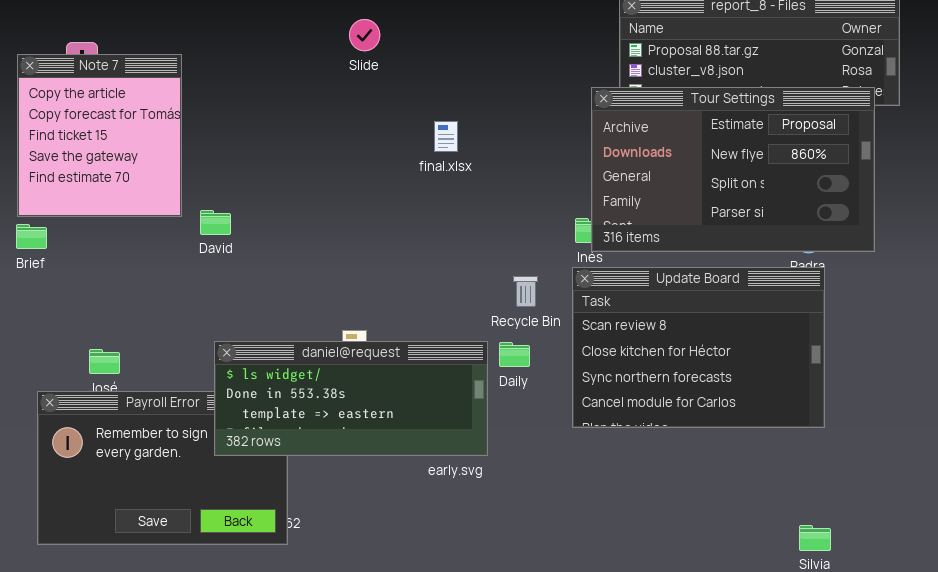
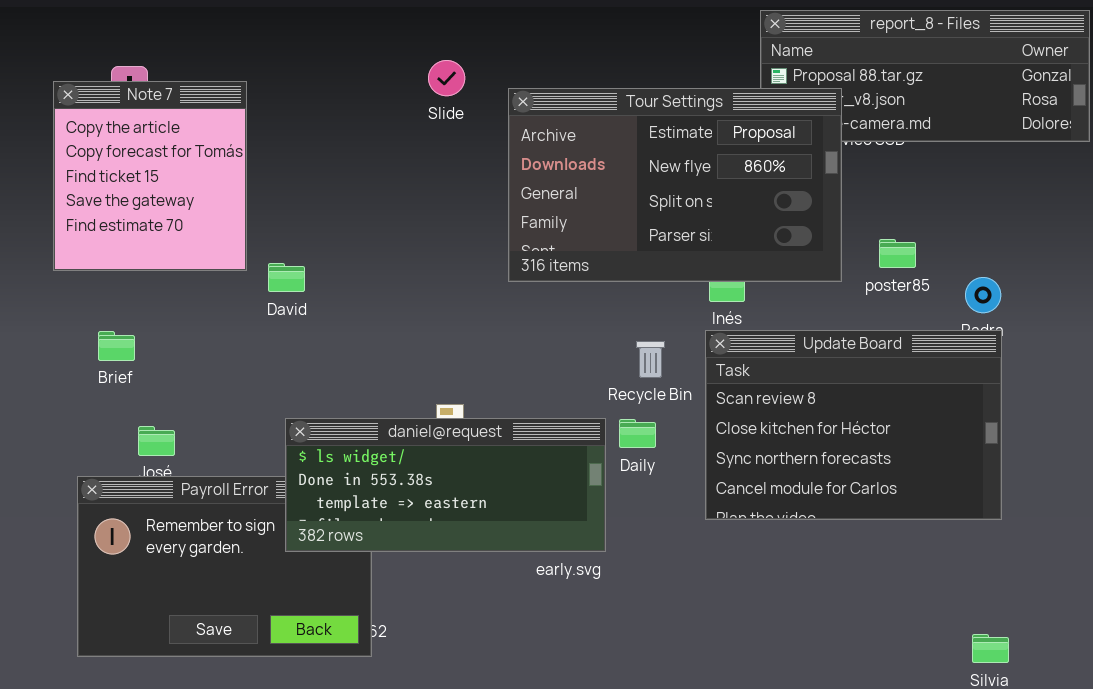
Slide: [349,19,380,51] -> [428,60,465,96], moved
Tour Settings: [591,87,875,252] -> [508,88,842,282], moved
Brief: [16,224,47,249] -> [98,331,135,361], moved

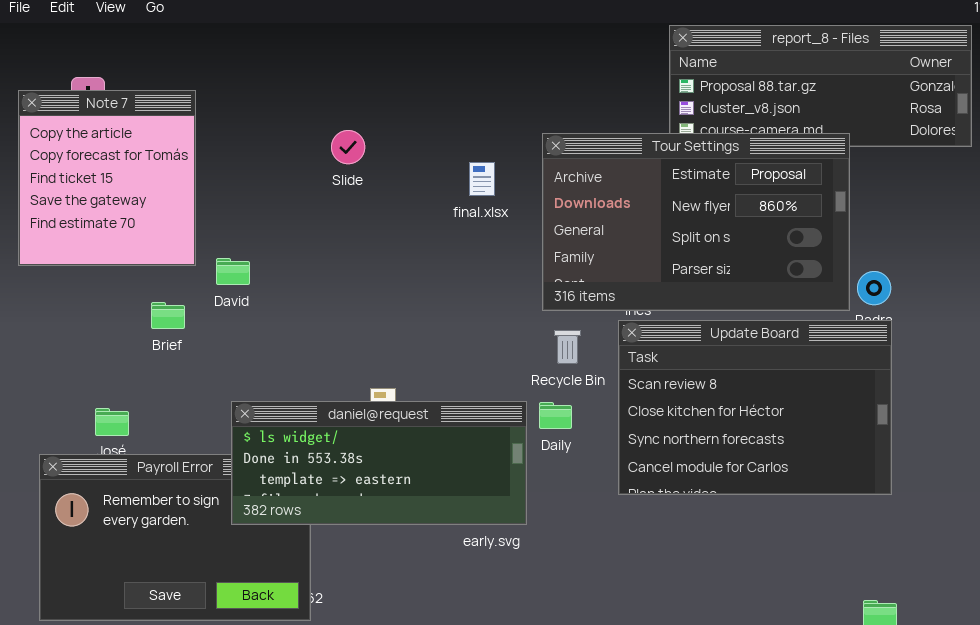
Slide: [428,60,465,96] -> [331,130,365,164], moved
Tour Settings: [508,88,842,282] -> [542,133,850,311], moved
Brief: [98,331,135,361] -> [151,302,185,329], moved

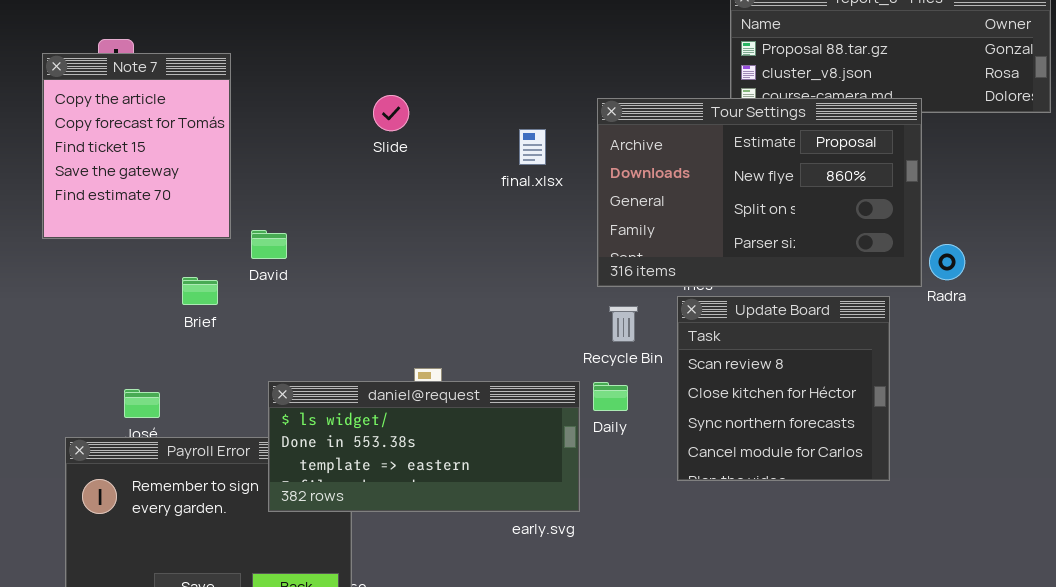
Update Board: [618,320,892,495] -> [677,296,890,481], resized

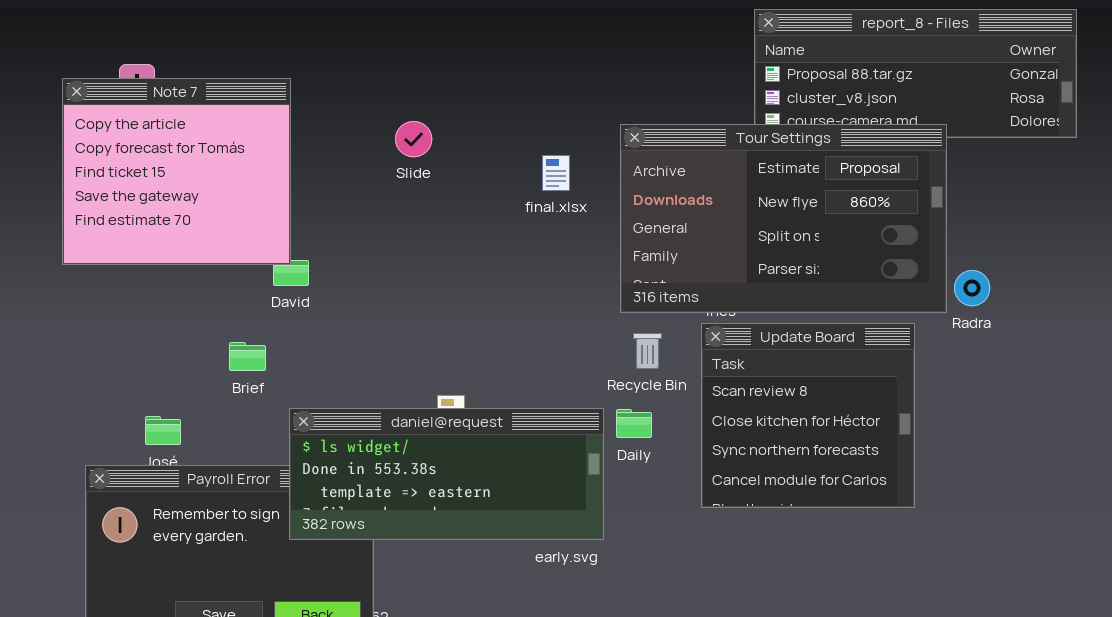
Note 7: [42,53,231,239] -> [62,78,291,265], resized
Brief: [182,277,218,305] -> [229,342,266,371], moved

